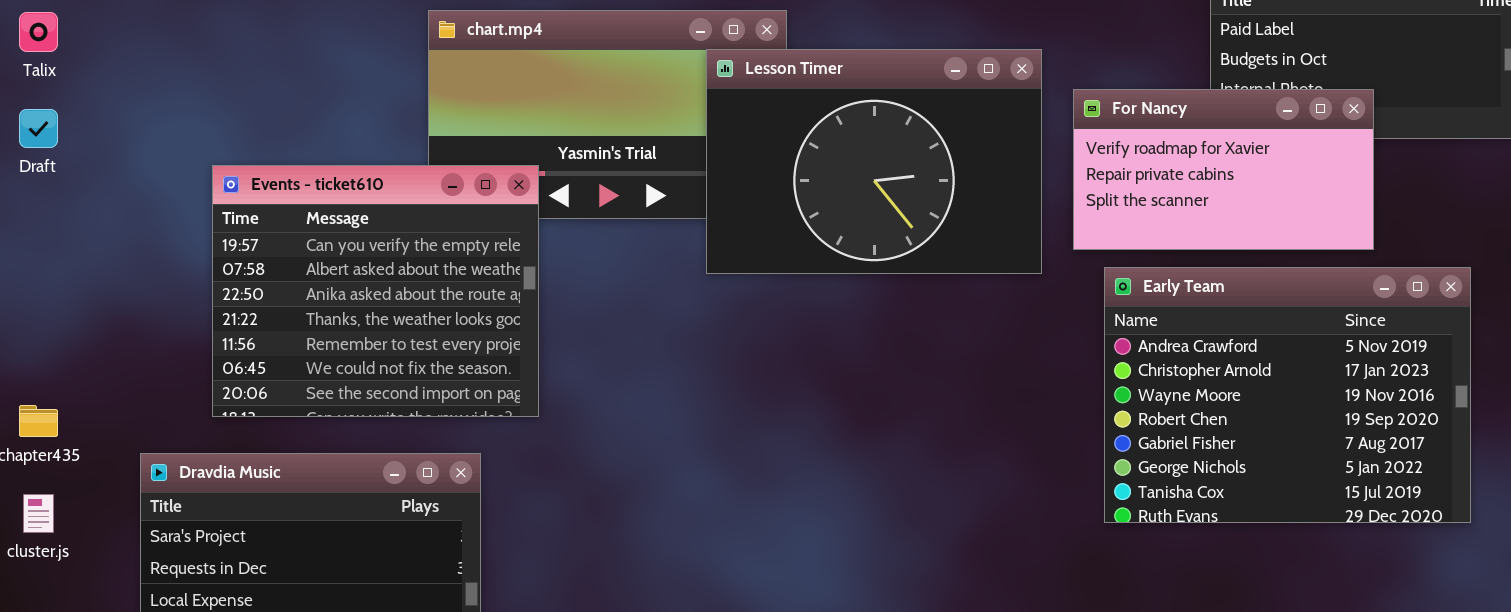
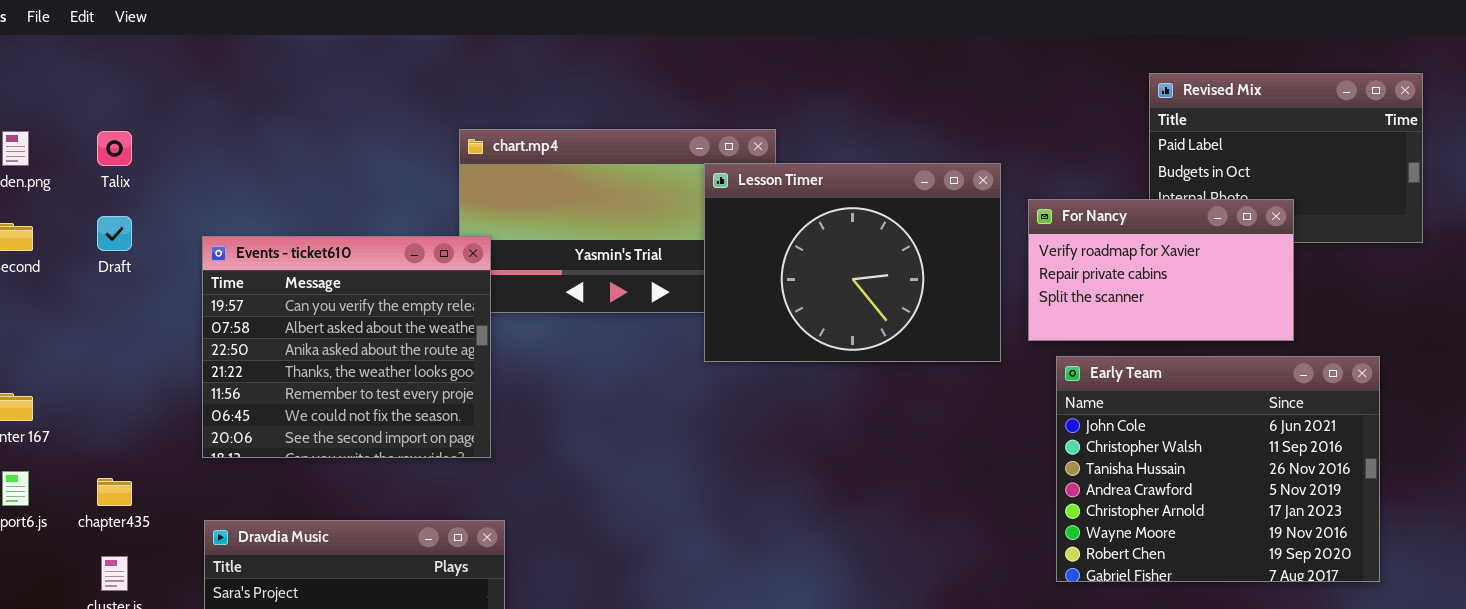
Events - ticket610: [212,165,539,417] -> [202,236,491,458], moved
Early Team: [1104,267,1471,523] -> [1056,356,1380,582], scrolled up 3 rows

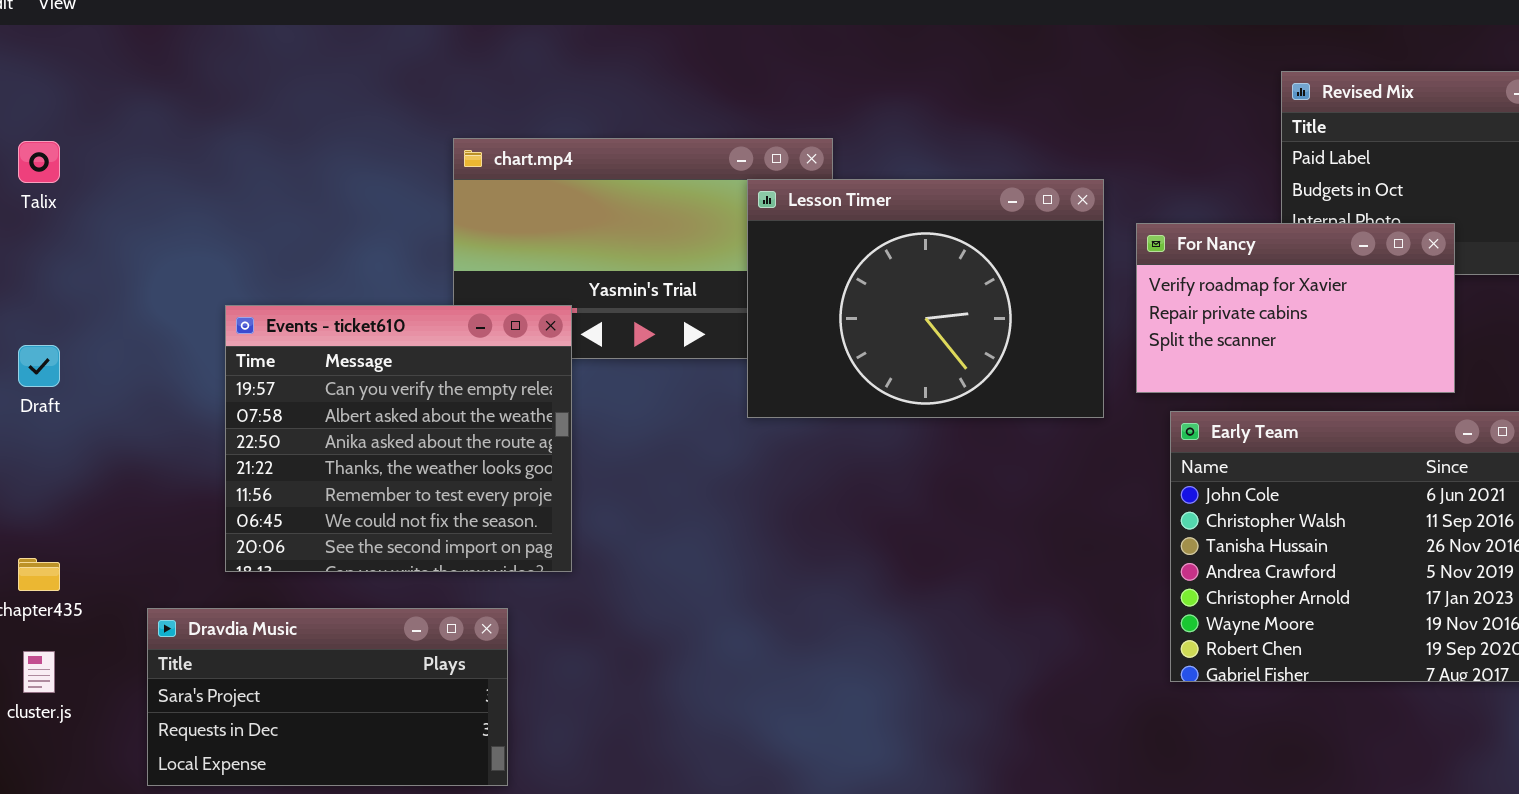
Draft: [97,216,132,251] -> [18,345,60,387], moved
Events - ticket610: [202,236,491,458] -> [225,305,572,572], moved

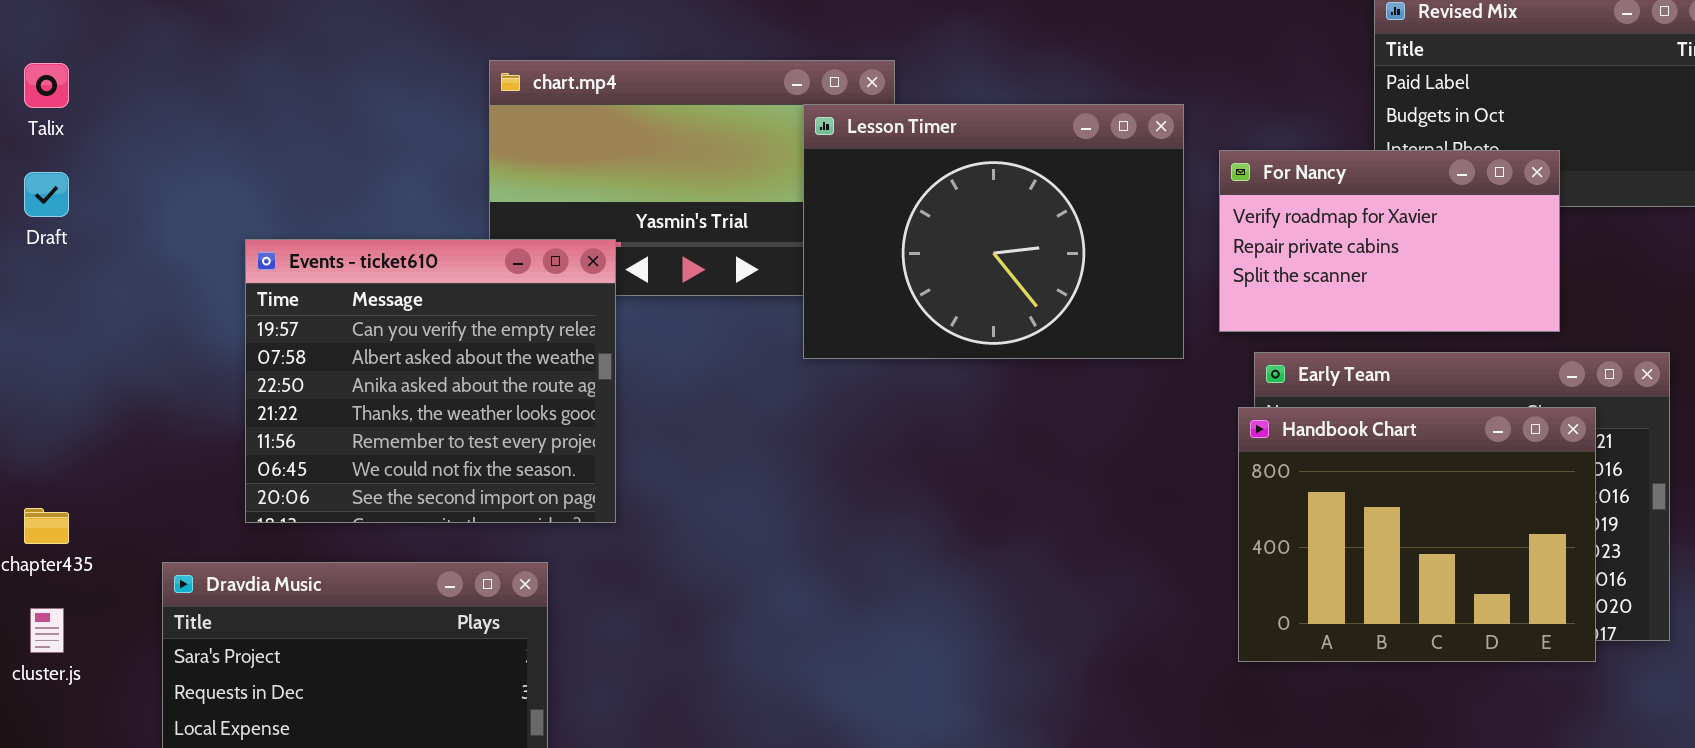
Draft: [18,345,60,387] -> [24,172,69,217], moved
Handbook Chart: none -> [1238,407,1596,662], opened

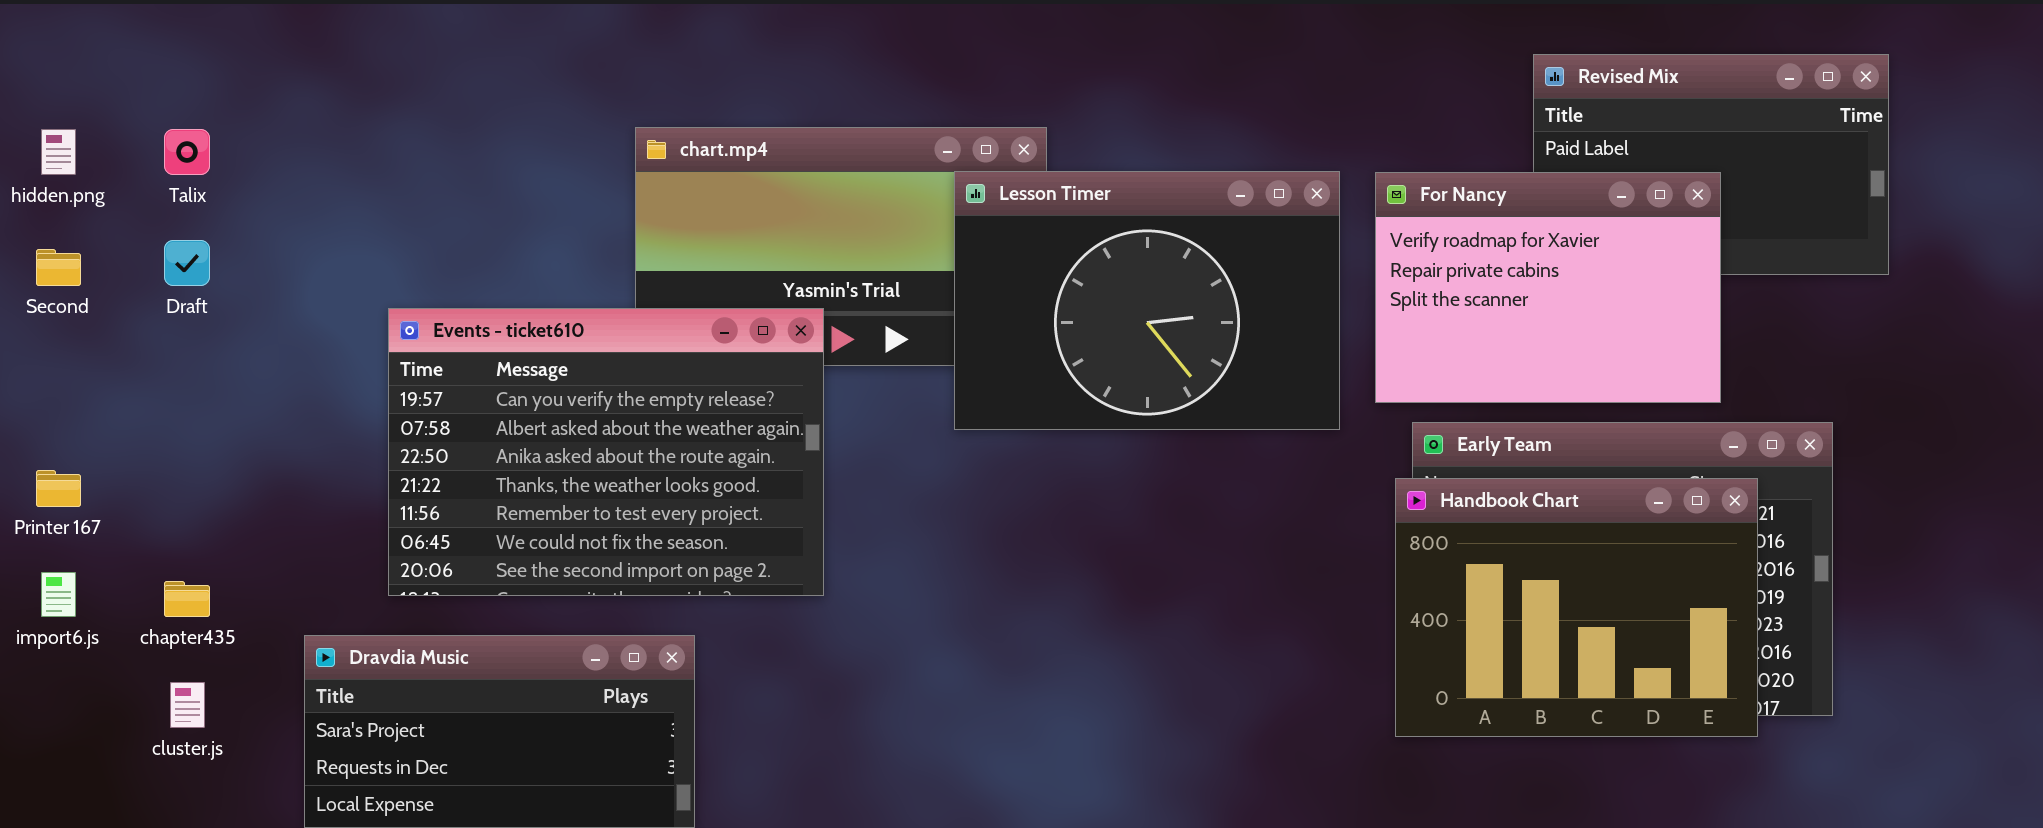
For Nancy: [1219,150,1560,332] -> [1375,172,1721,403], resized
Events - ticket610: [245,239,616,523] -> [388,308,824,596], resized

